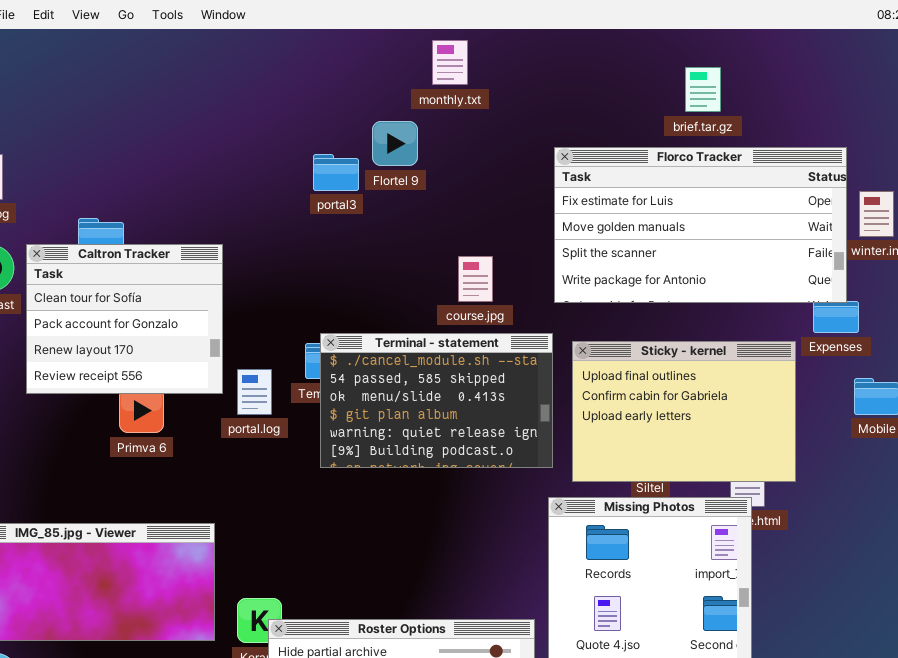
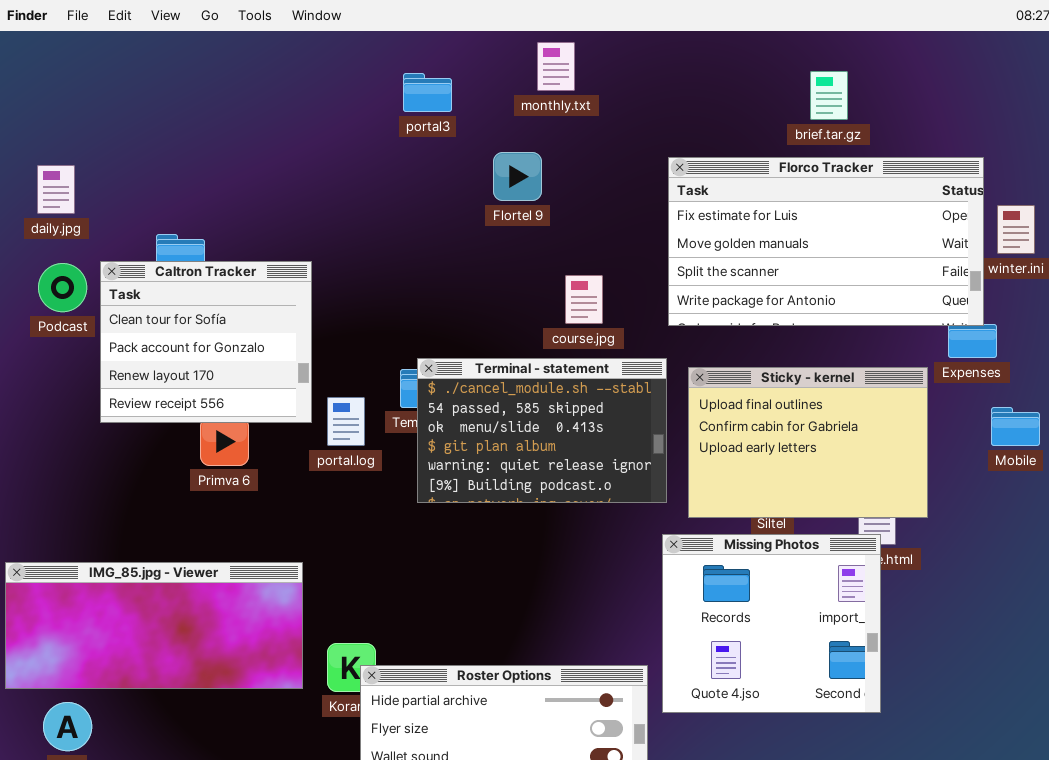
Flortel 9: [372,121,418,166] -> [493,152,542,201], moved
portal3: [313,154,359,191] -> [403,73,452,112], moved

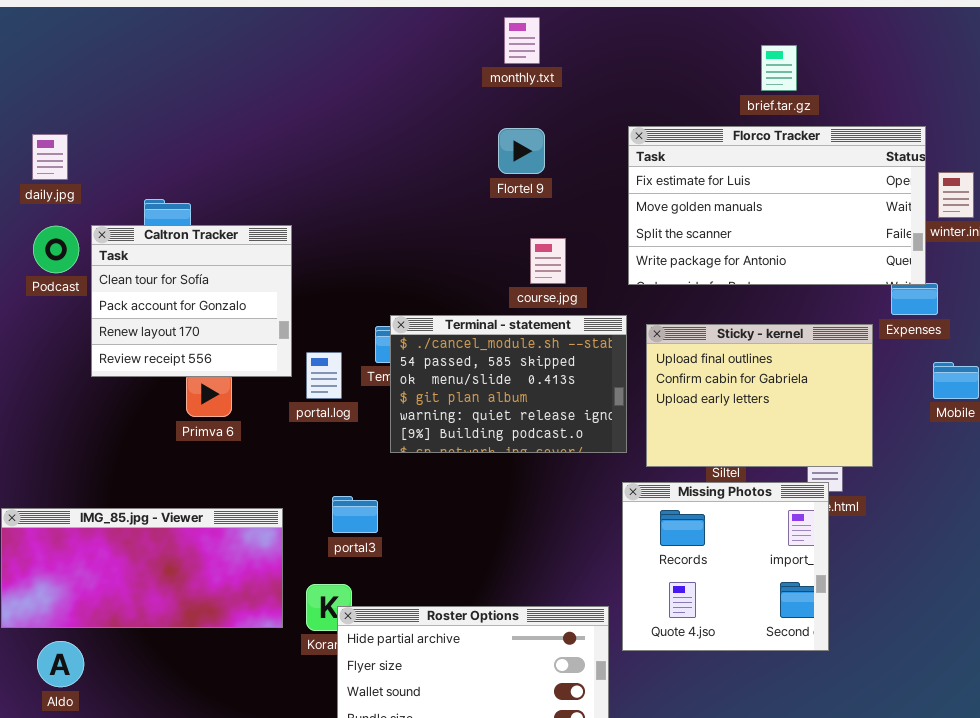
portal3: [403,73,452,112] -> [332,496,378,533], moved
Flortel 9: [493,152,542,201] -> [498,128,545,174], moved

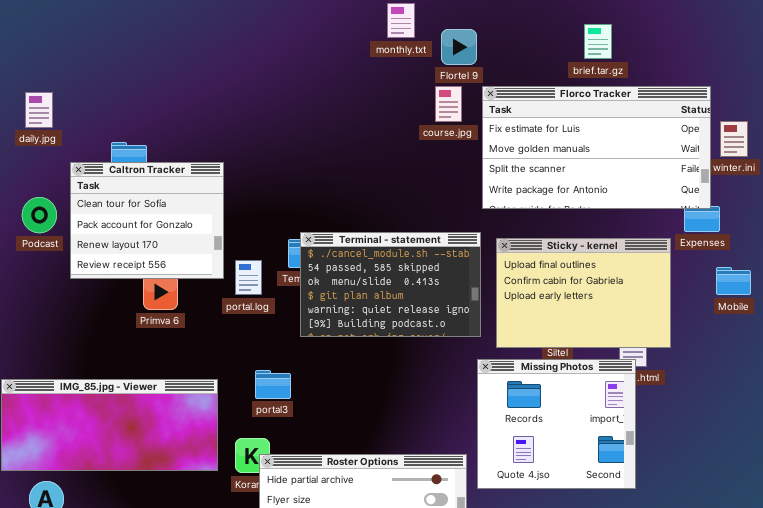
Flortel 9: [498,128,545,174] -> [441,29,477,65], moved
Podcast: [33,226,79,273] -> [22,197,57,233], moved
course.jpg: [530,238,566,284] -> [435,86,462,122], moved

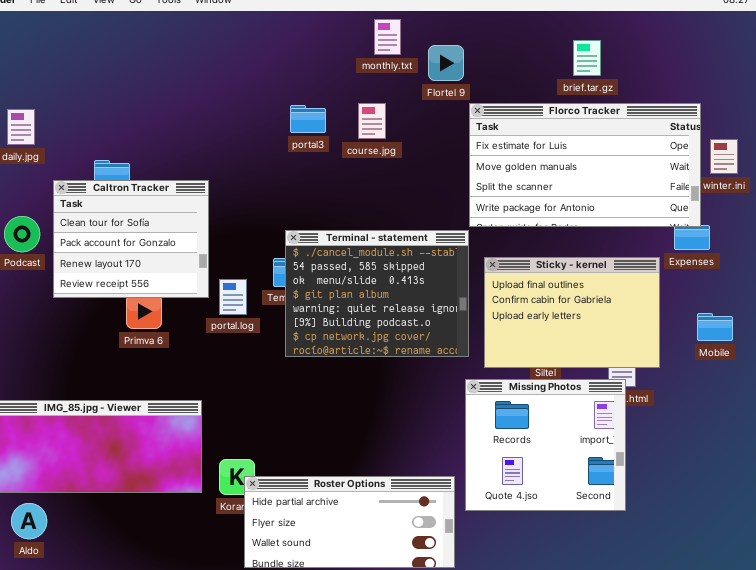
course.jpg: [435,86,462,122] -> [358,103,386,139], moved
Terminal - statement: [300,232,481,337] -> [285,230,469,357], resized
Mobile: [716,267,751,295] -> [697,313,733,341], moved
portal3: [255,370,291,399] -> [290,105,326,133], moved

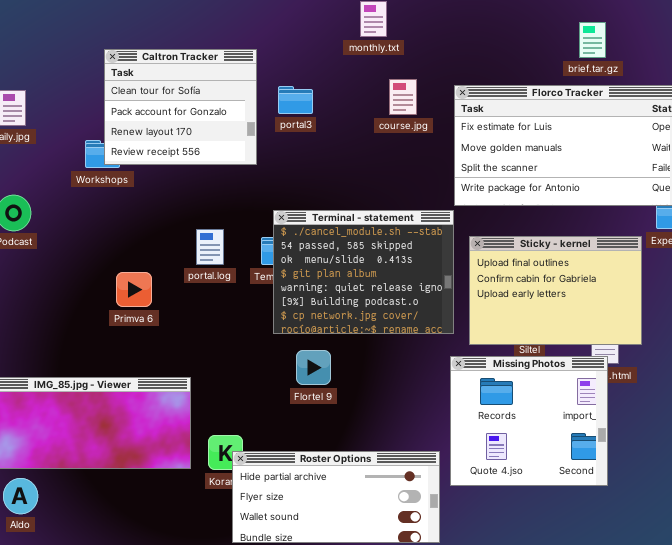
brief.tar.gz: [573,40,601,76] -> [579,22,606,58], moved
Flortel 9: [428,45,464,81] -> [296,350,331,385], moved
course.jpg: [358,103,386,139] -> [389,79,417,115], moved
Caltron Tracker: [53,180,209,298] -> [104,49,257,165], moved
portal.log: [219,279,247,315] -> [196,229,224,265], moved

